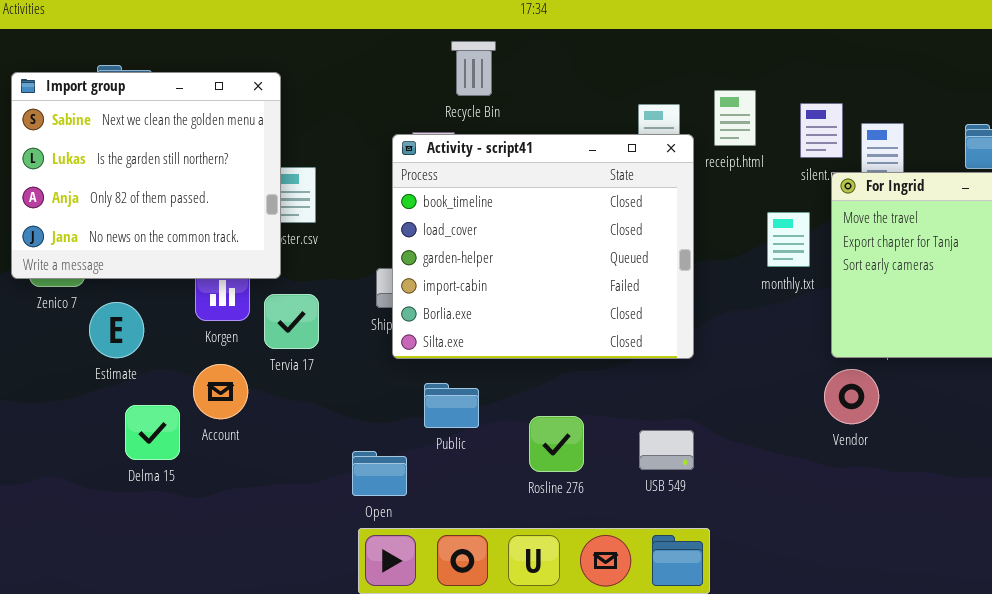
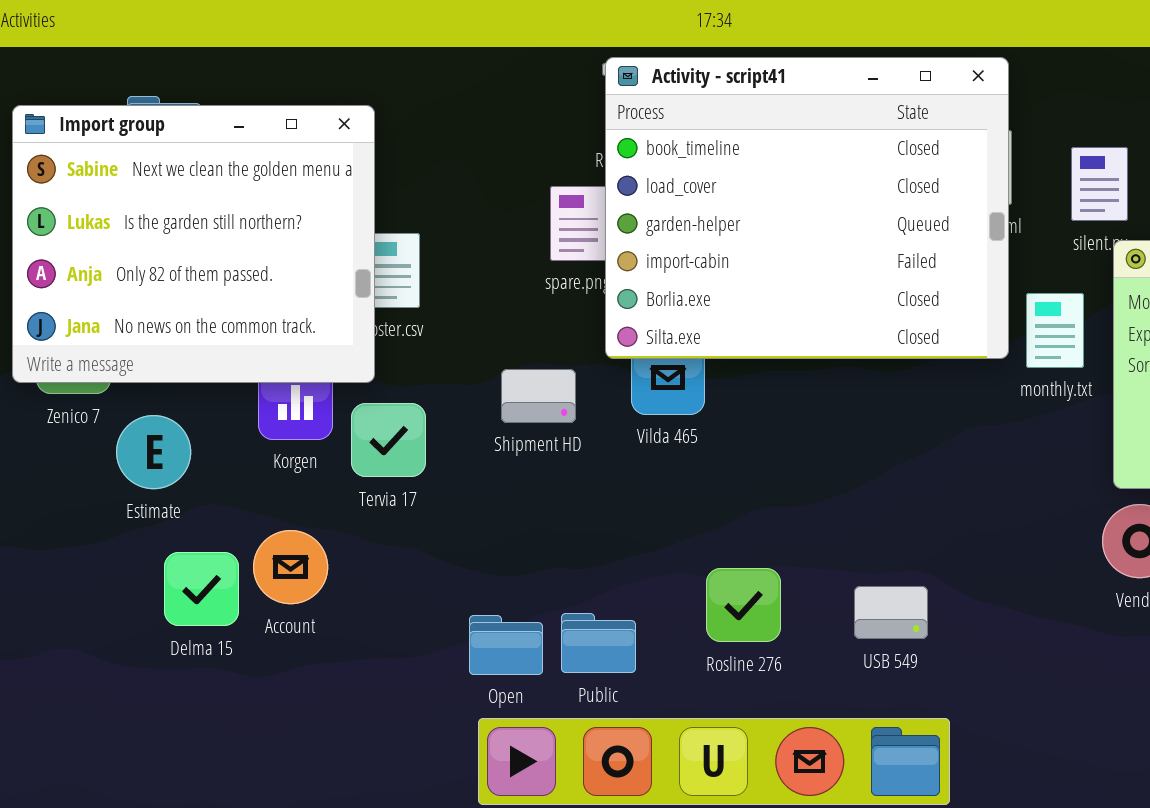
Activity - script41: [392,134,694,359] -> [605,57,1009,359], moved
Account: [193,364,248,419] -> [253,530,328,604], moved
Public: [424,383,479,428] -> [561,613,636,673], moved

